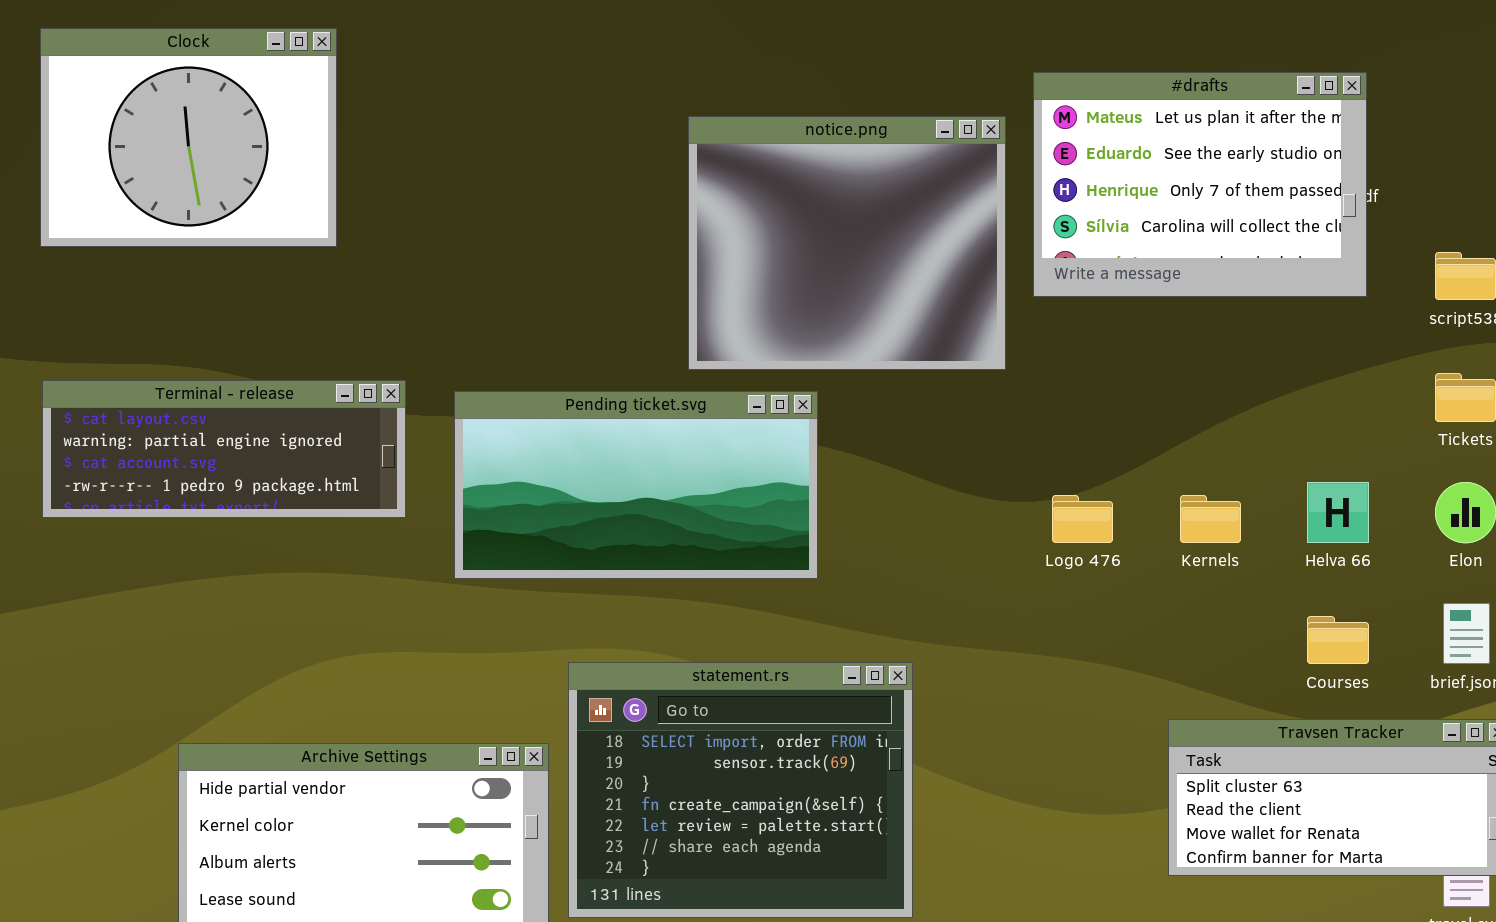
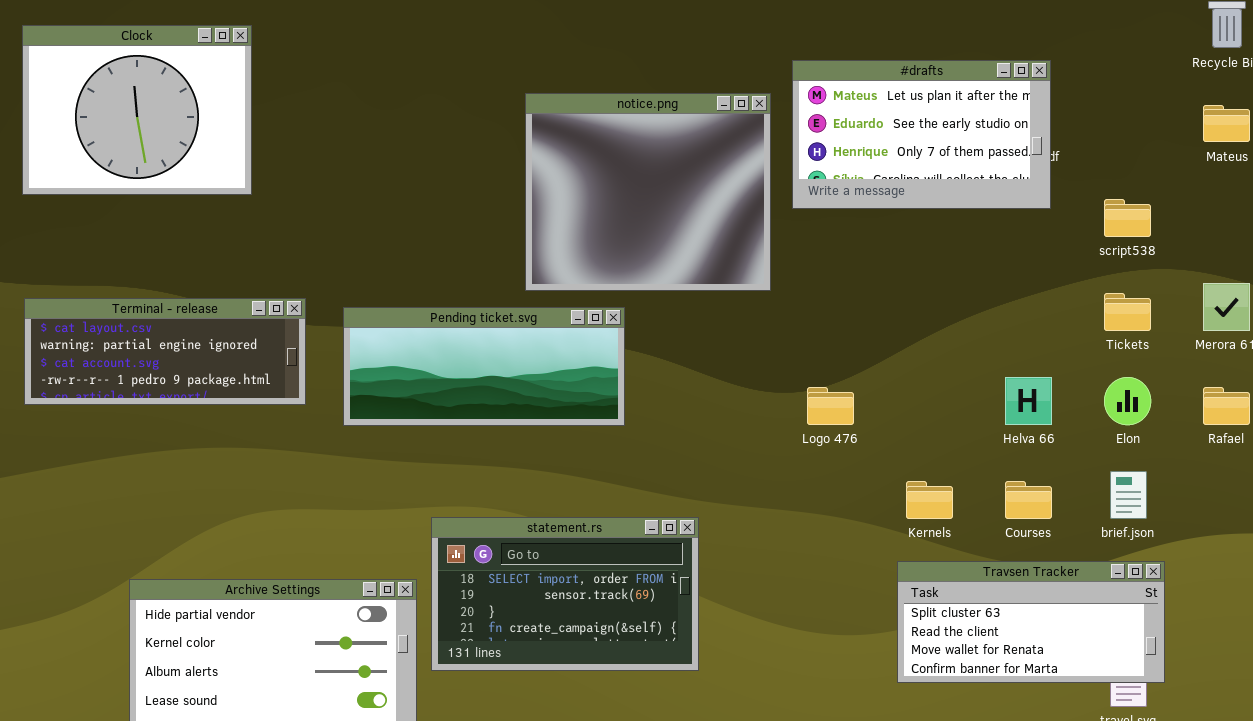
#drafts: [1033,72,1367,297] -> [792,60,1051,209], resized
Pending ticket.svg: [454,391,818,579] -> [343,307,625,426], resized
Kernels: [1180,495,1241,543] -> [906,481,953,519], moved
statement.rs: [568,662,913,918] -> [431,517,699,671], resized

